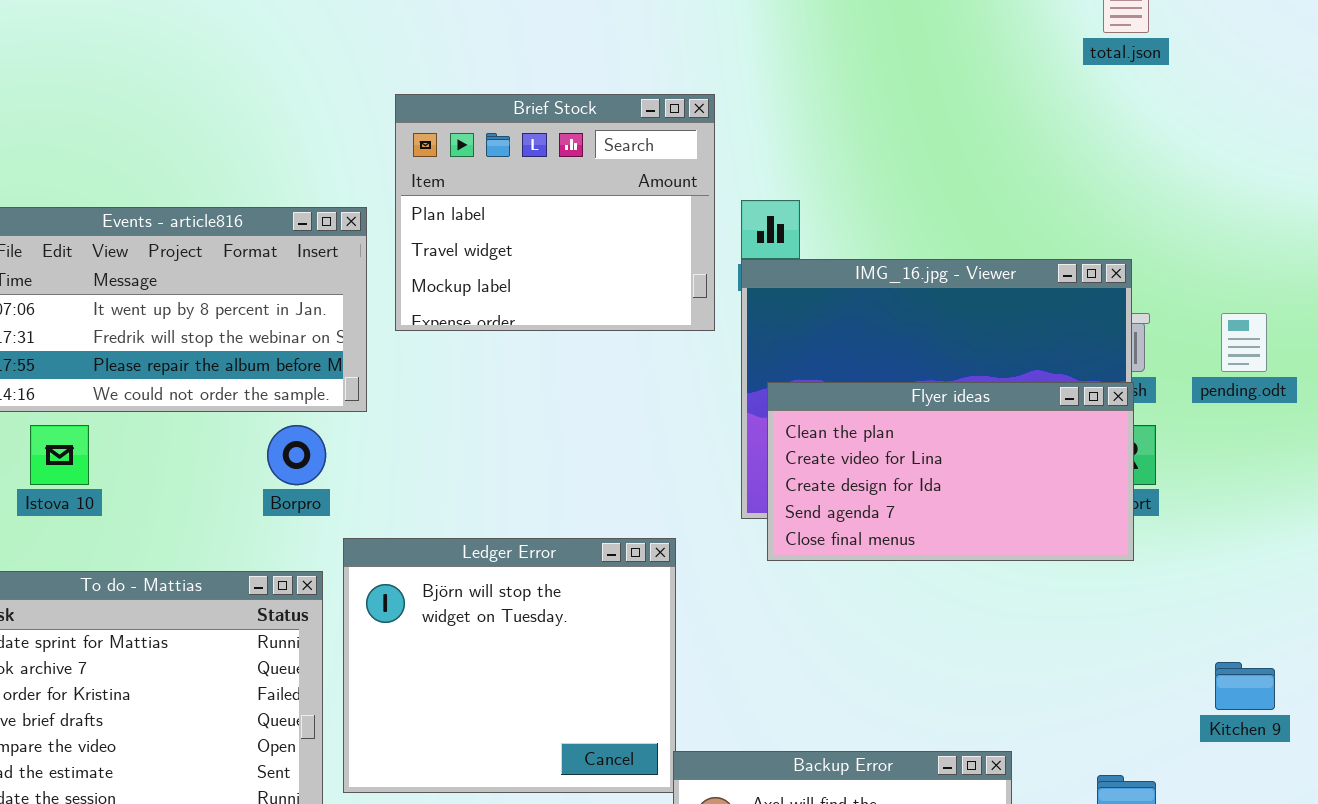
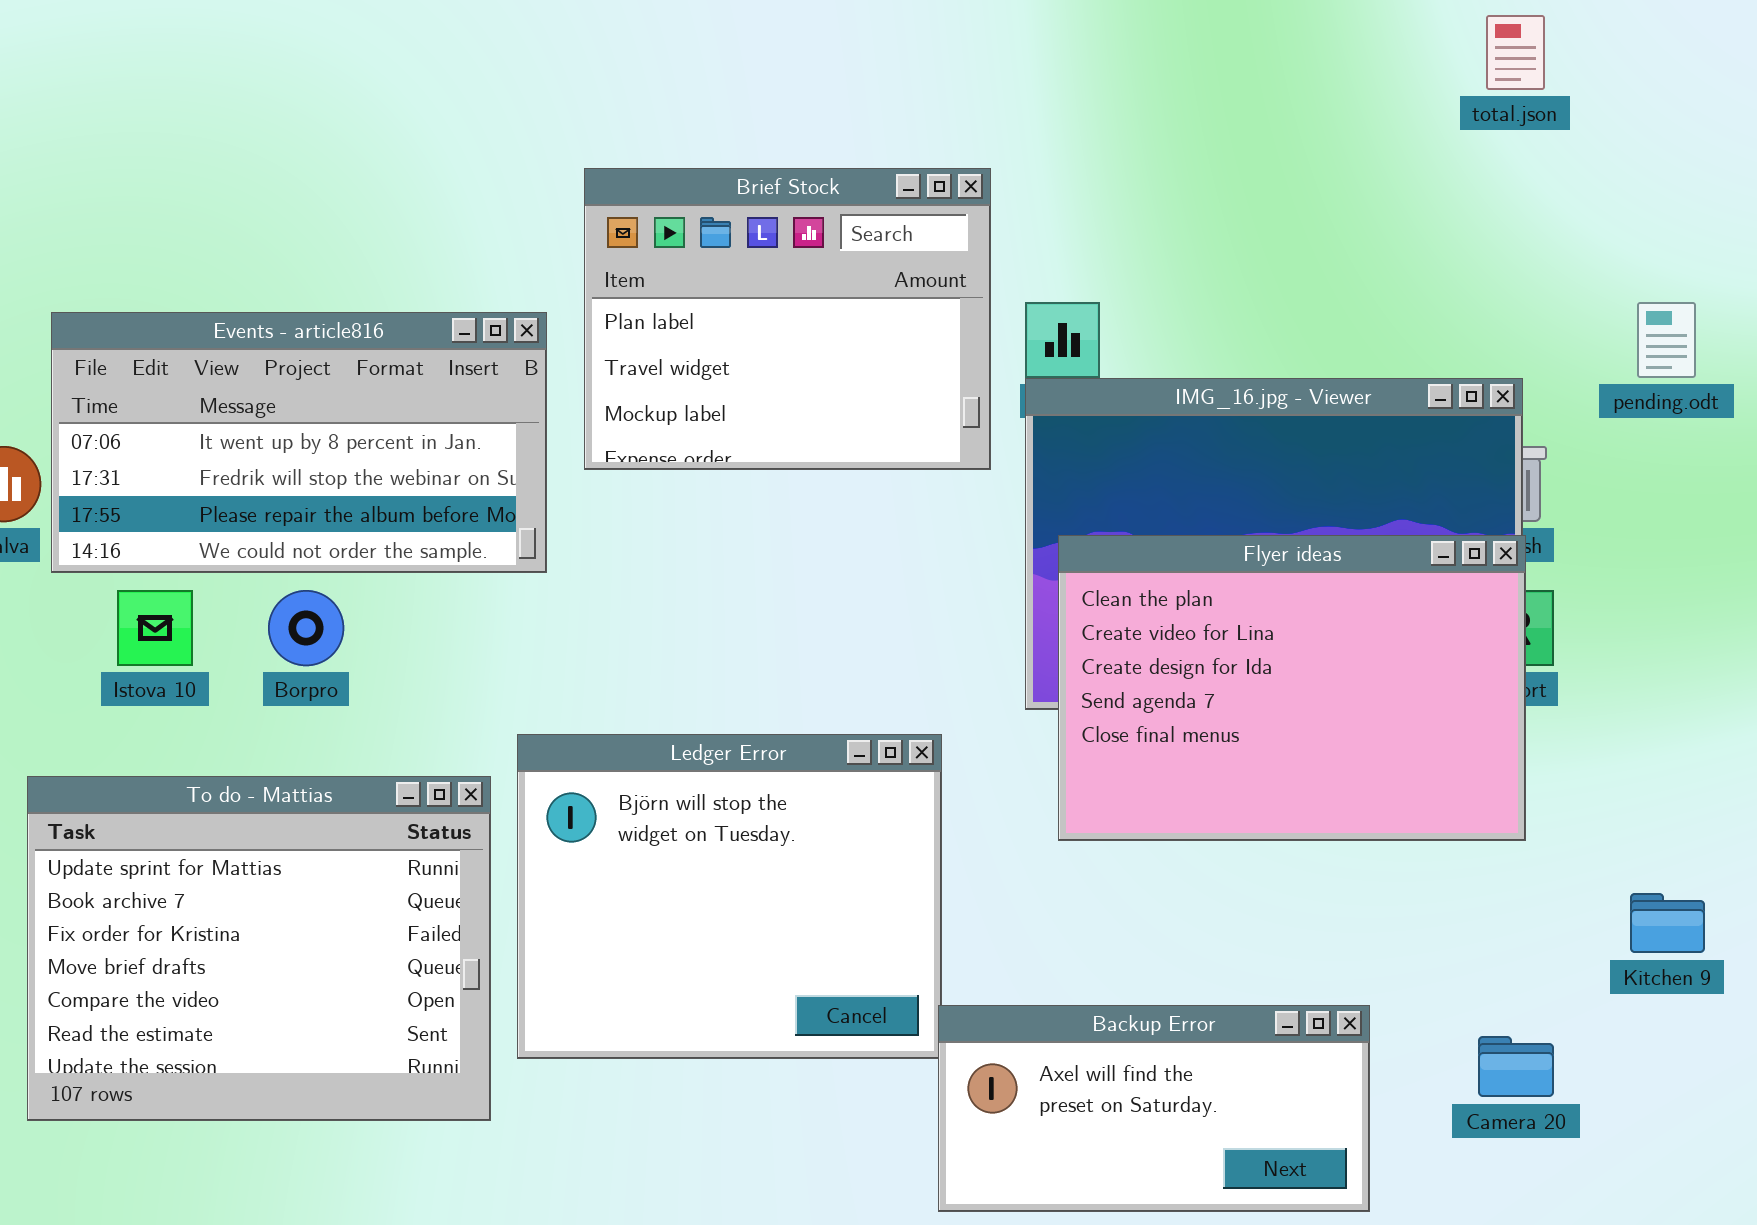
pending.odt: [1221,313,1267,372] -> [1637,302,1696,378], moved
Flyer ideas: [767,382,1134,561] -> [1058,535,1526,841], resized
Borpro: [267,425,326,485] -> [268,590,344,666], moved

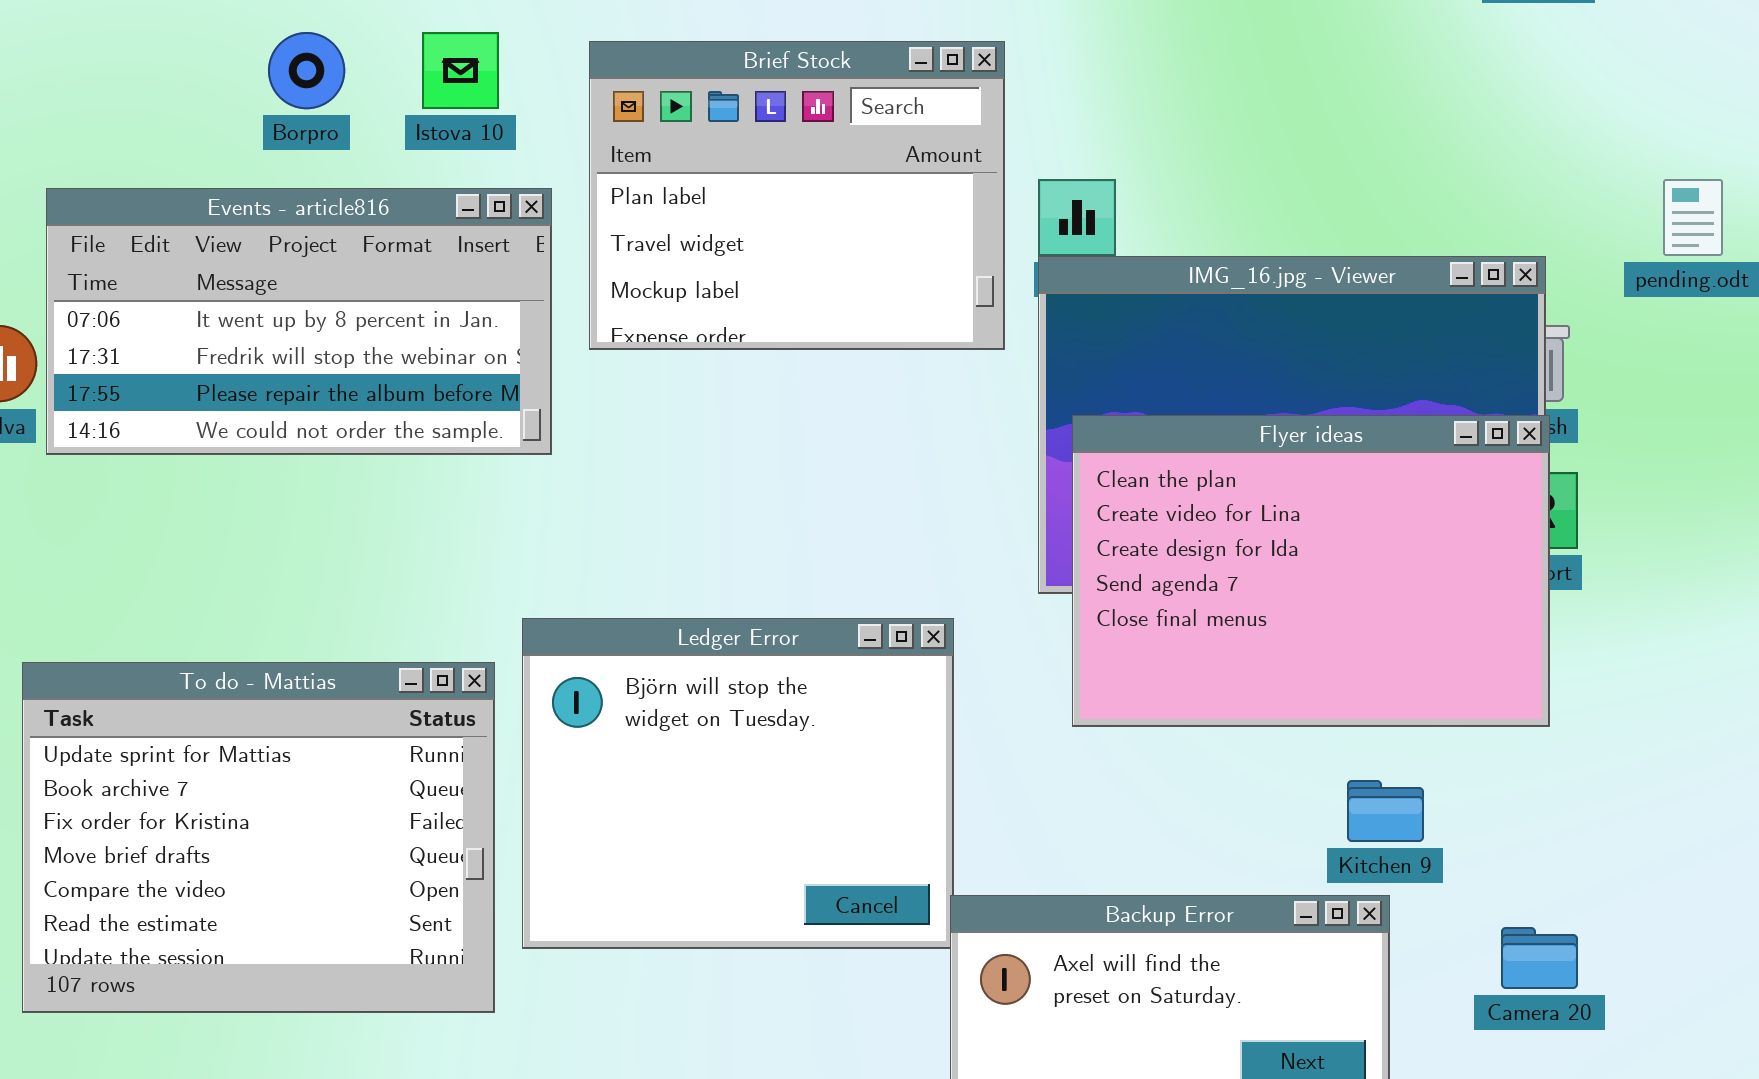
Istova 10: [117,590,193,666] -> [422,32,499,109], moved
Borpro: [268,590,344,666] -> [268,32,345,109], moved
Kitchen 9: [1630,893,1705,953] -> [1347,780,1424,842], moved

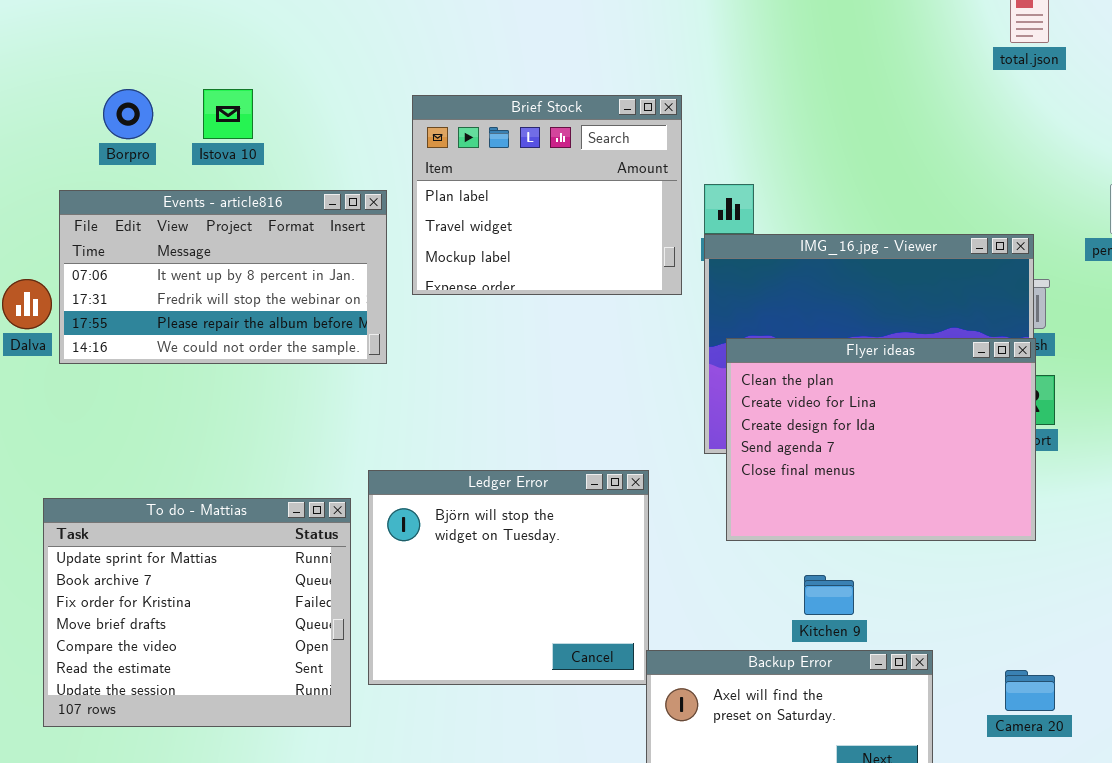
Borpro: [268,32,345,109] -> [103,89,153,139], moved
Istova 10: [422,32,499,109] -> [203,89,253,139], moved
Kitchen 9: [1347,780,1424,842] -> [804,575,854,615], moved

